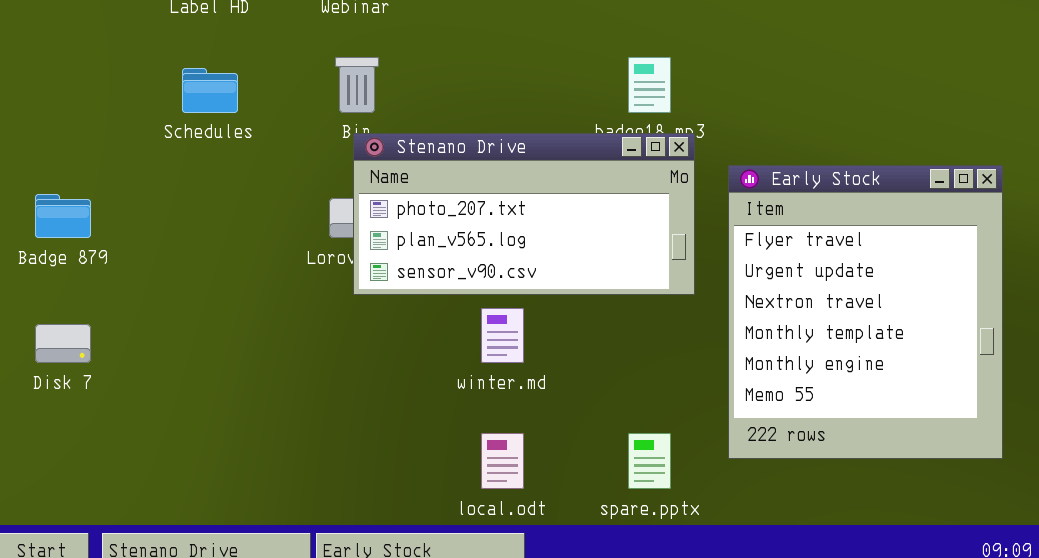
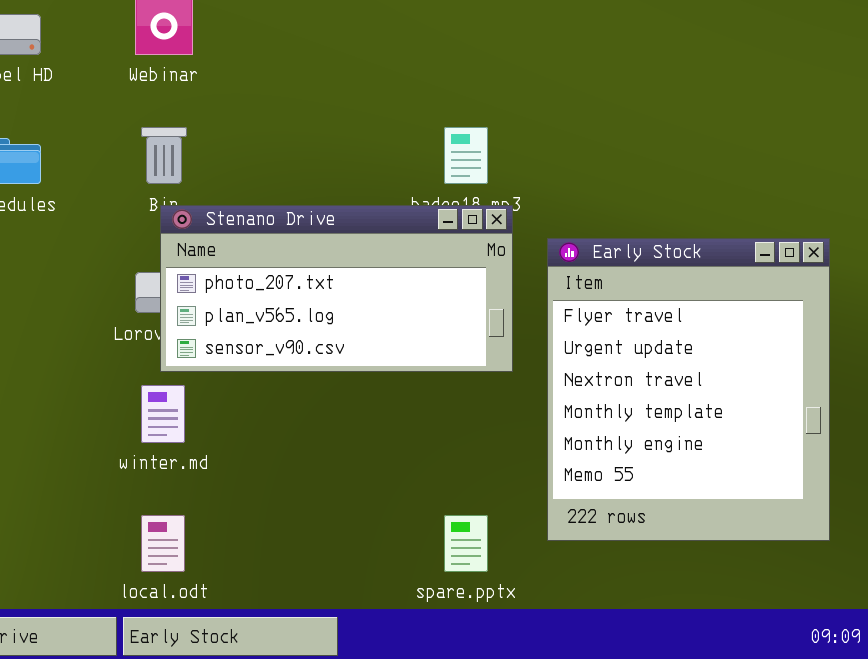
winter.md: [481,308,524,363] -> [141,385,185,443], moved
local.odt: [481,433,524,489] -> [141,515,185,572], moved

